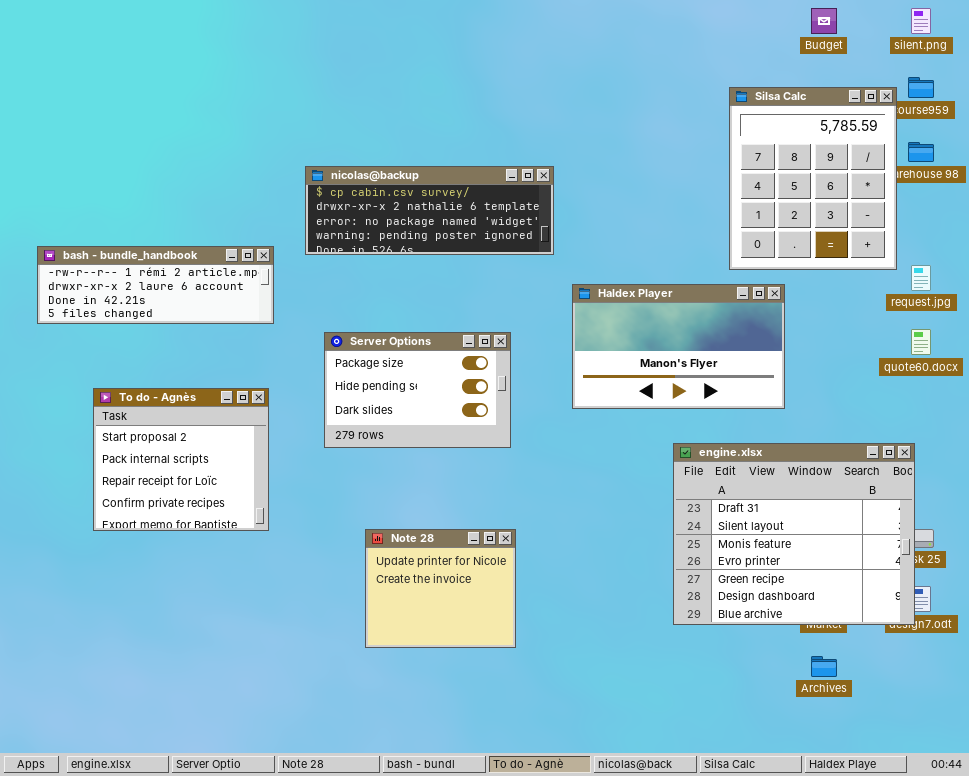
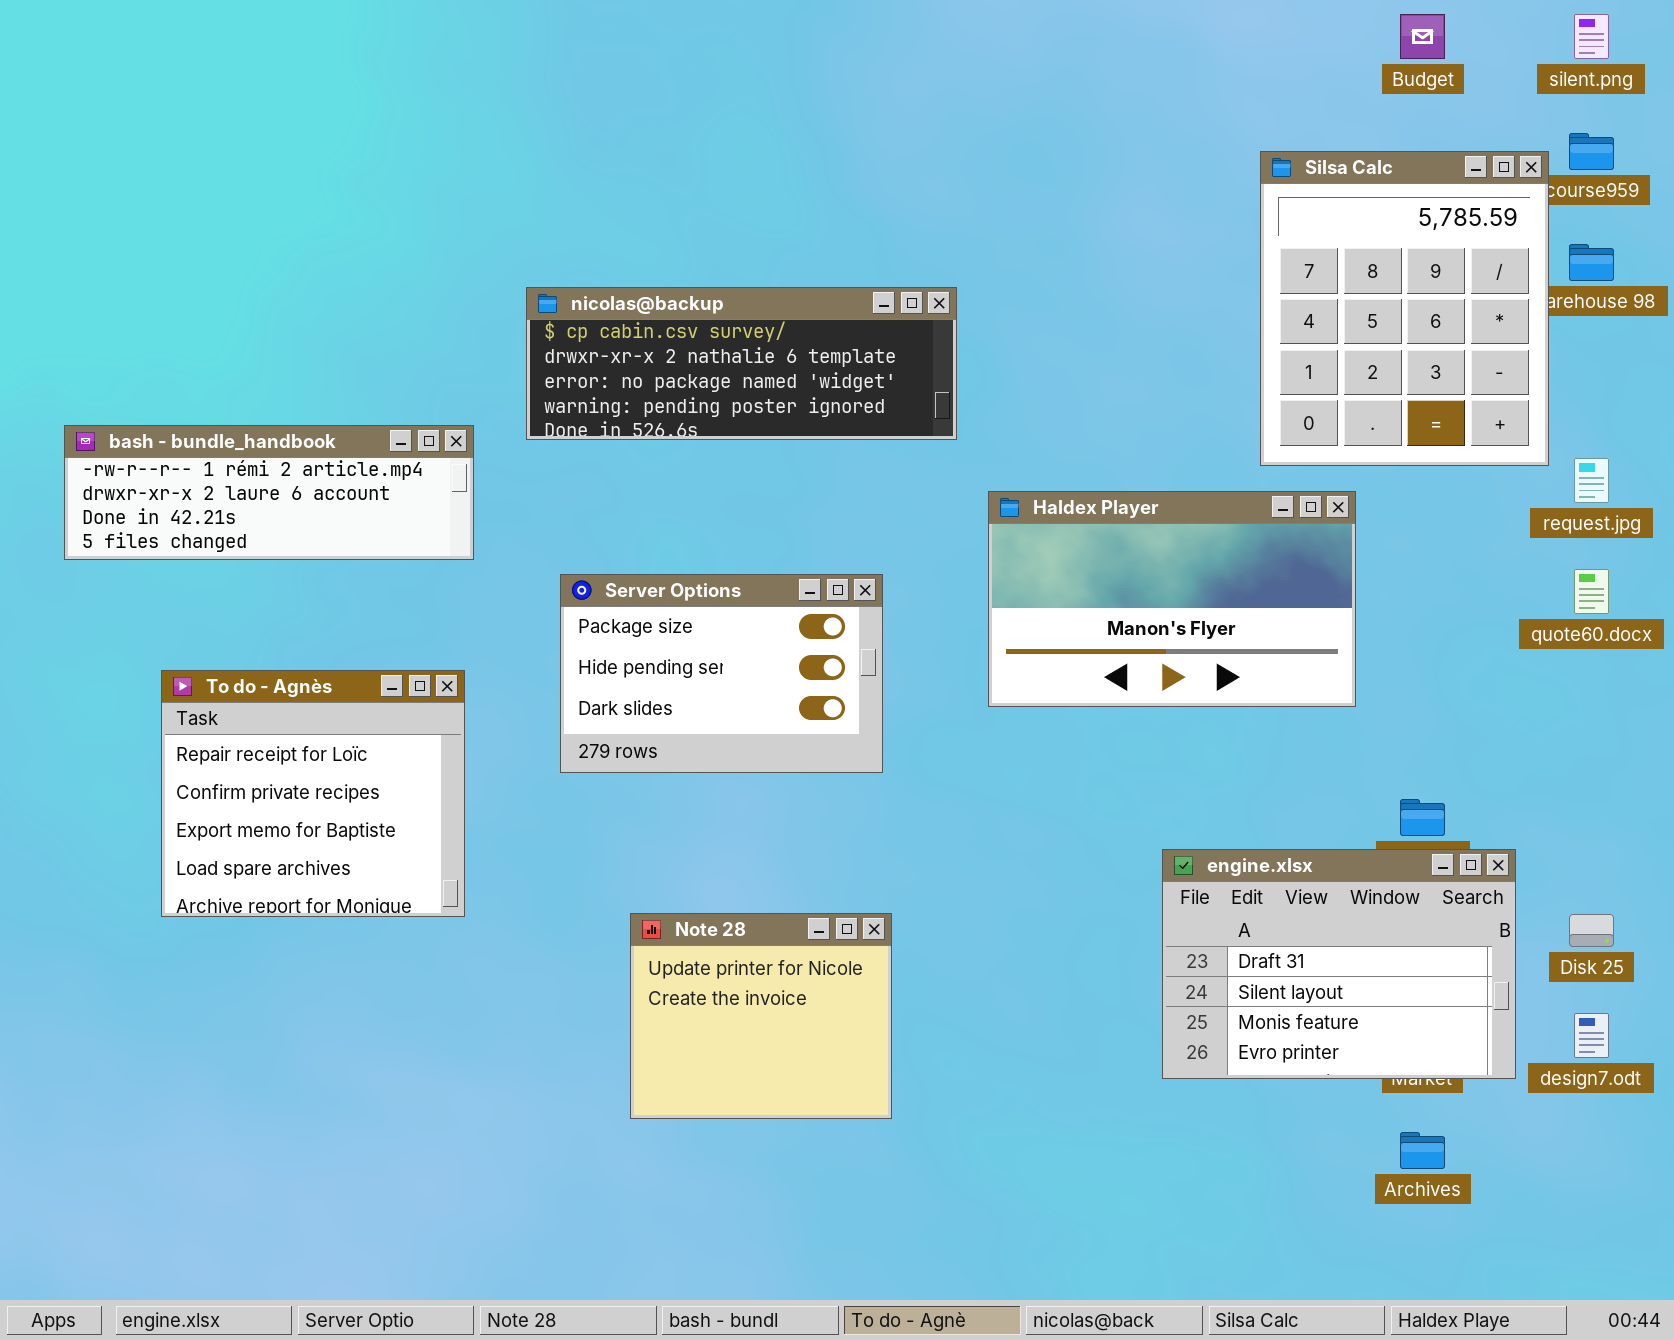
To do - Agnès: [93,388,269,531] -> [161,670,465,917], scrolled down 2 rows
engine.xlsx: [673,443,915,625] -> [1162,849,1516,1079], resized

